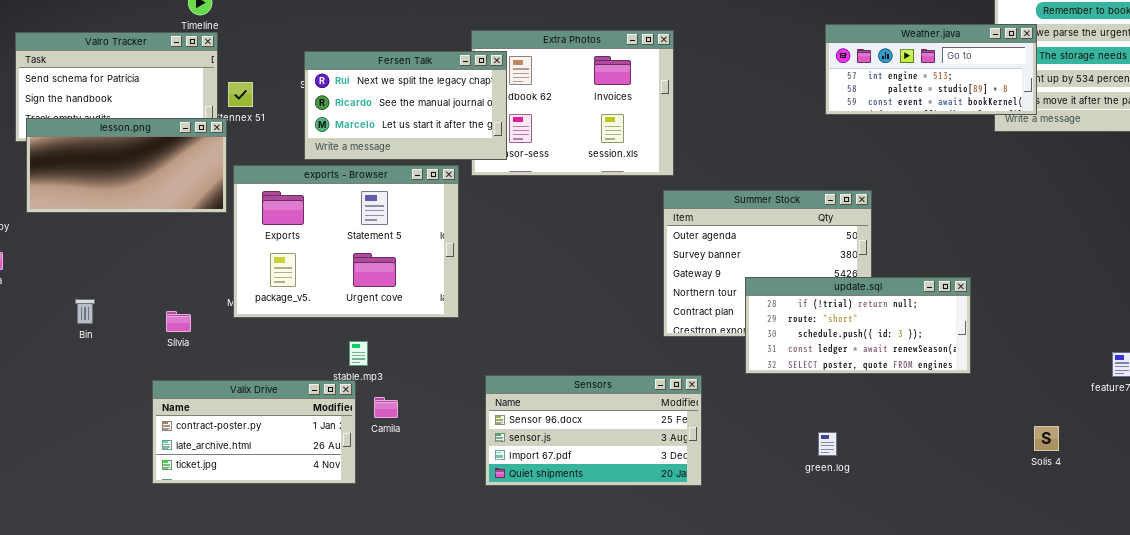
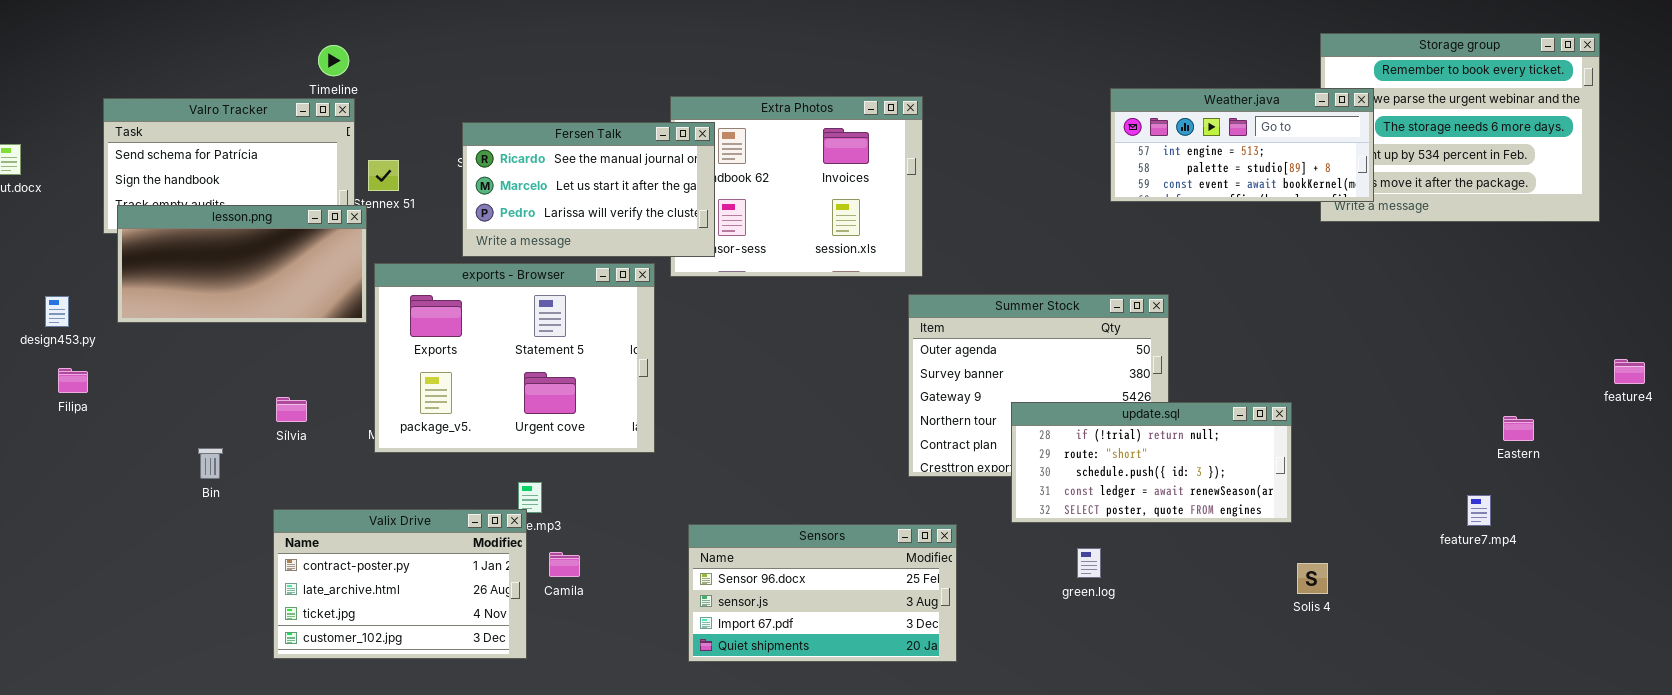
Fersen Talk: [304,51,507,160] -> [462,122,715,257], scrolled down 1 row
Bin: [75,299,95,324] -> [198,448,223,479], moved
Sílvia: [166,311,191,332] -> [276,397,307,422], moved
Valix Drive: [152,380,356,484] -> [273,509,527,659], resized
Solis 4: [1034,426,1059,451] -> [1297,563,1328,594], moved
green.log: [818,432,837,456] -> [1077,548,1101,578], moved

